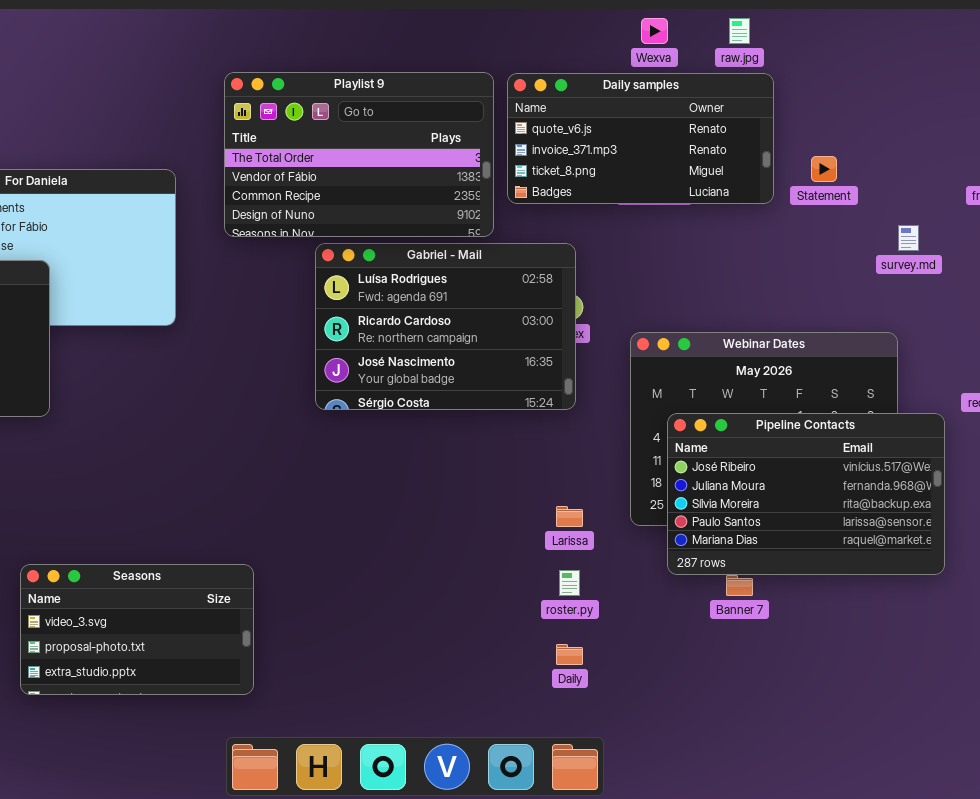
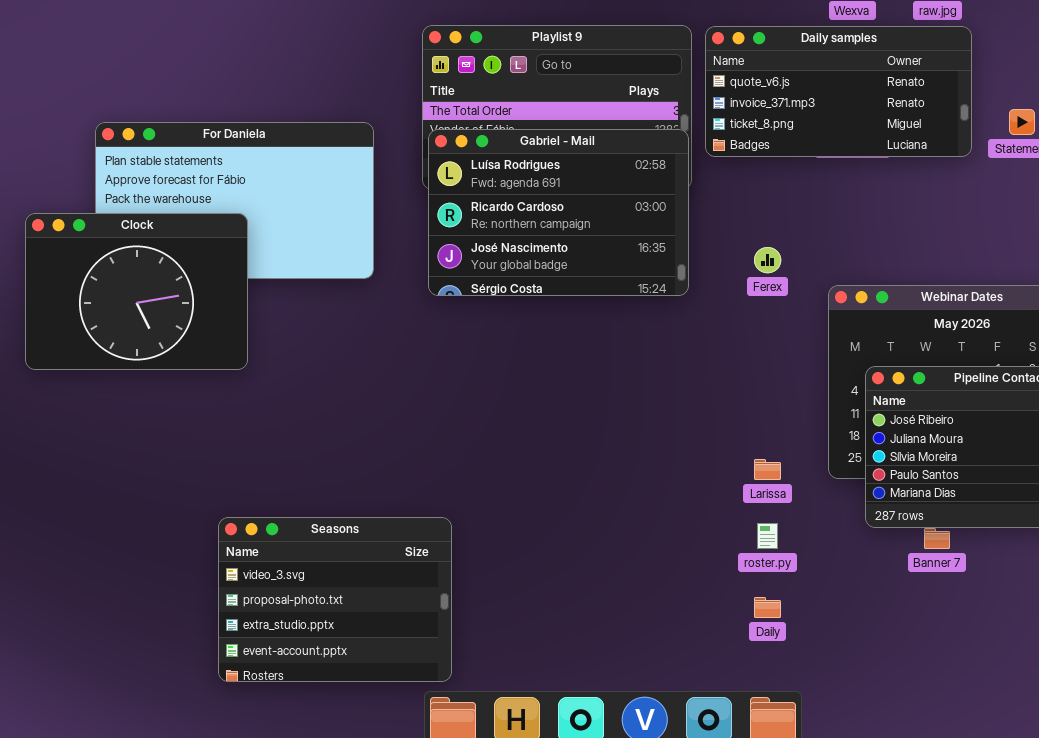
Gabriel - Mail: [315,243,576,410] -> [428,129,689,296], moved
Seasons: [20,564,254,695] -> [218,517,452,682], resized

